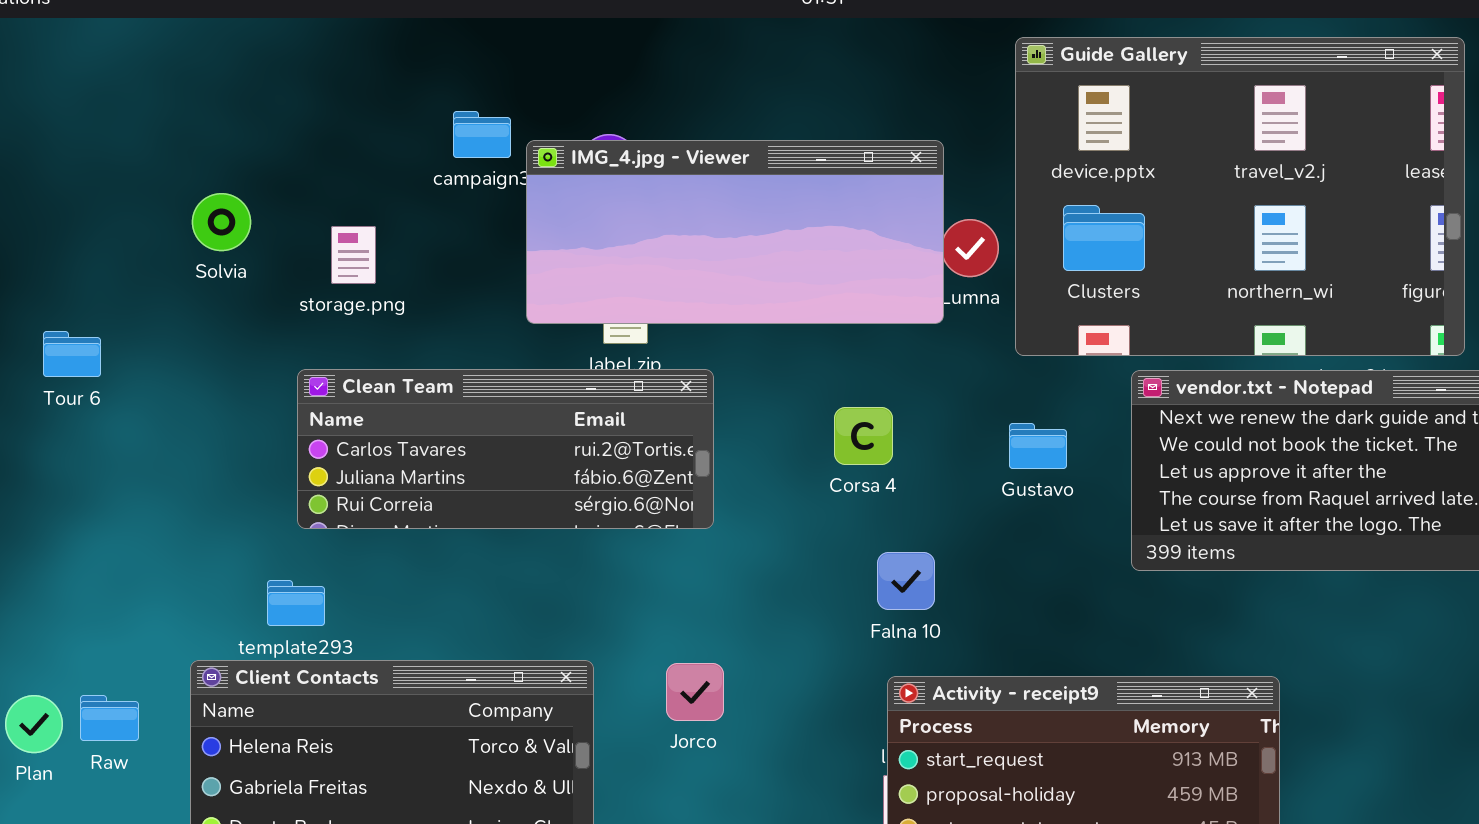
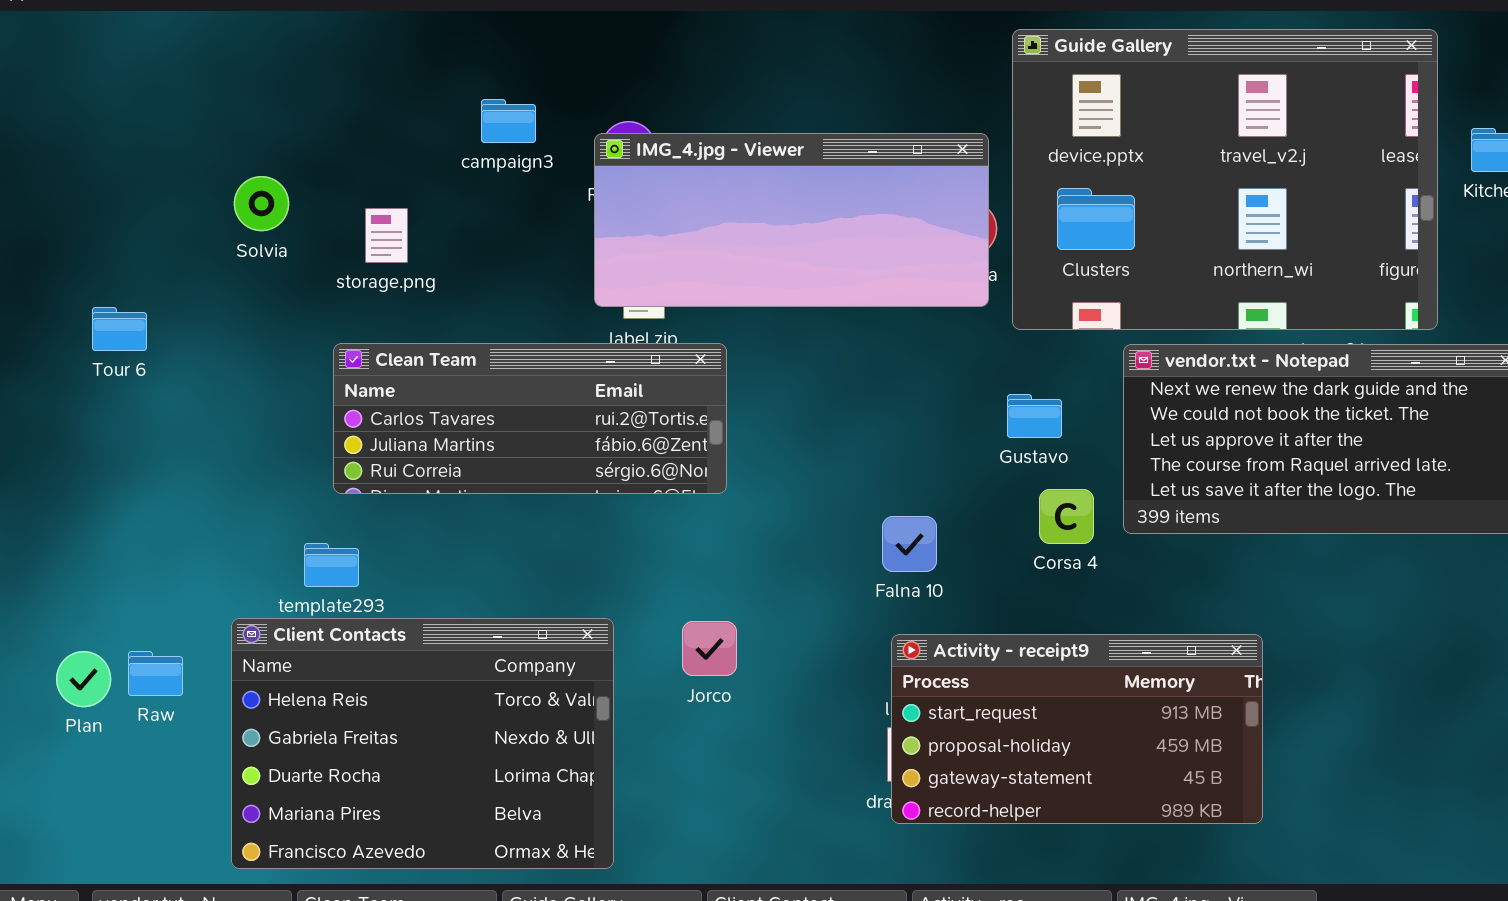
IMG_4.jpg - Viewer: [526,140,944,324] -> [594,133,989,307], moved
Corsa 4: [834,407,893,465] -> [1039,489,1094,544], moved

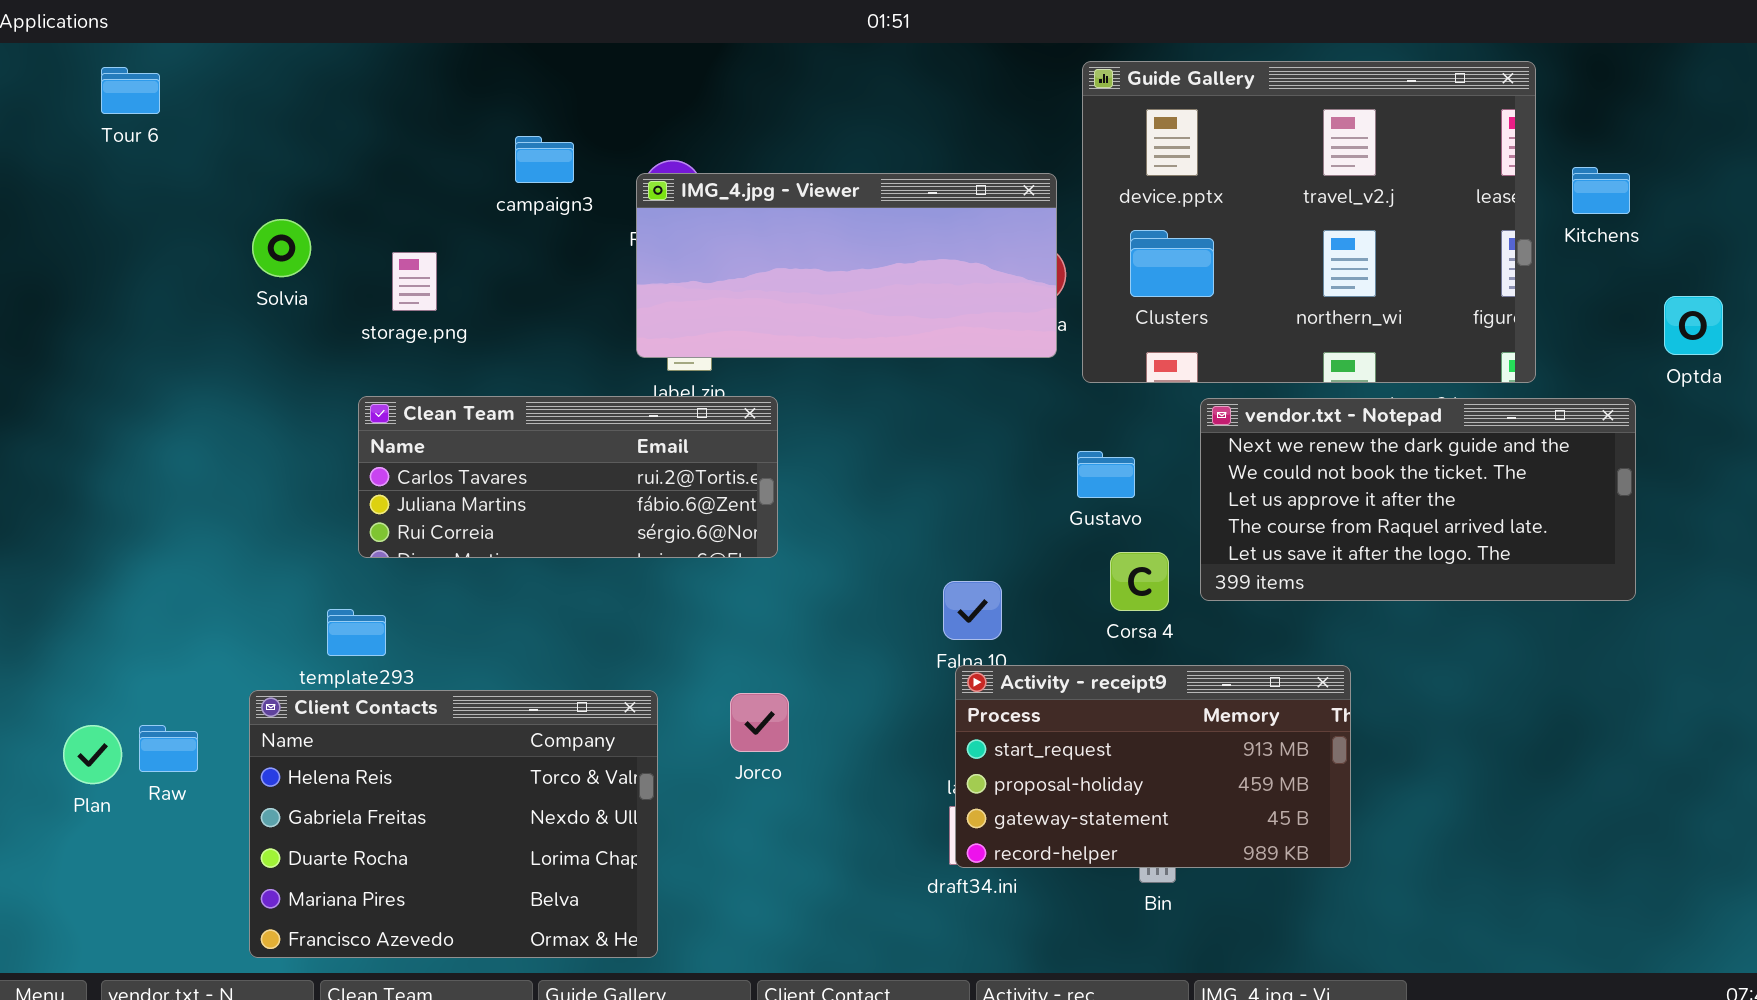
Tour 6: [92,307,147,351] -> [101,67,160,114], moved
Activity - receipt9: [891,634,1263,824] -> [955,665,1351,868], moved

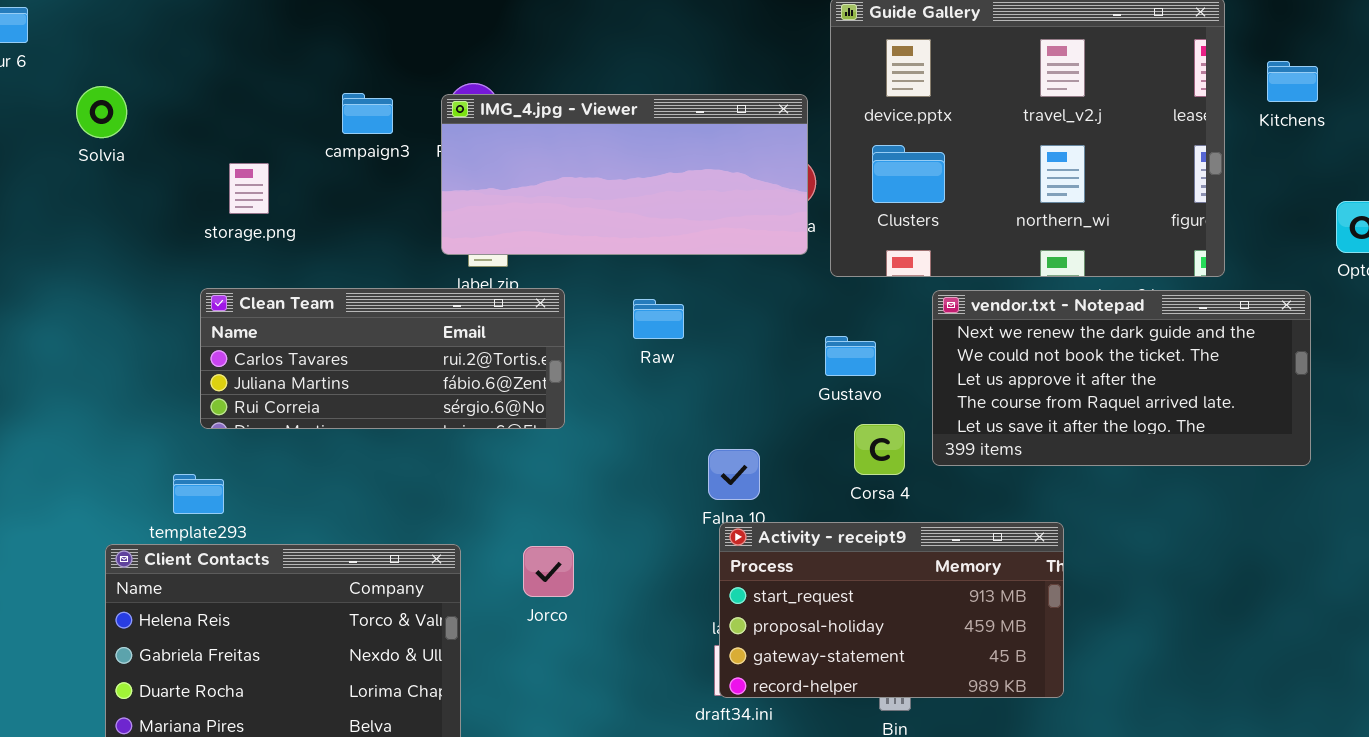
campaign3: [515,136,574,183] -> [342,93,393,134], moved
Kitchens: [1572,167,1630,214] -> [1267,61,1318,102], moved
Solvia: [252,219,311,277] -> [76,86,127,138], moved
Raw: [139,725,198,772] -> [633,299,684,339], moved

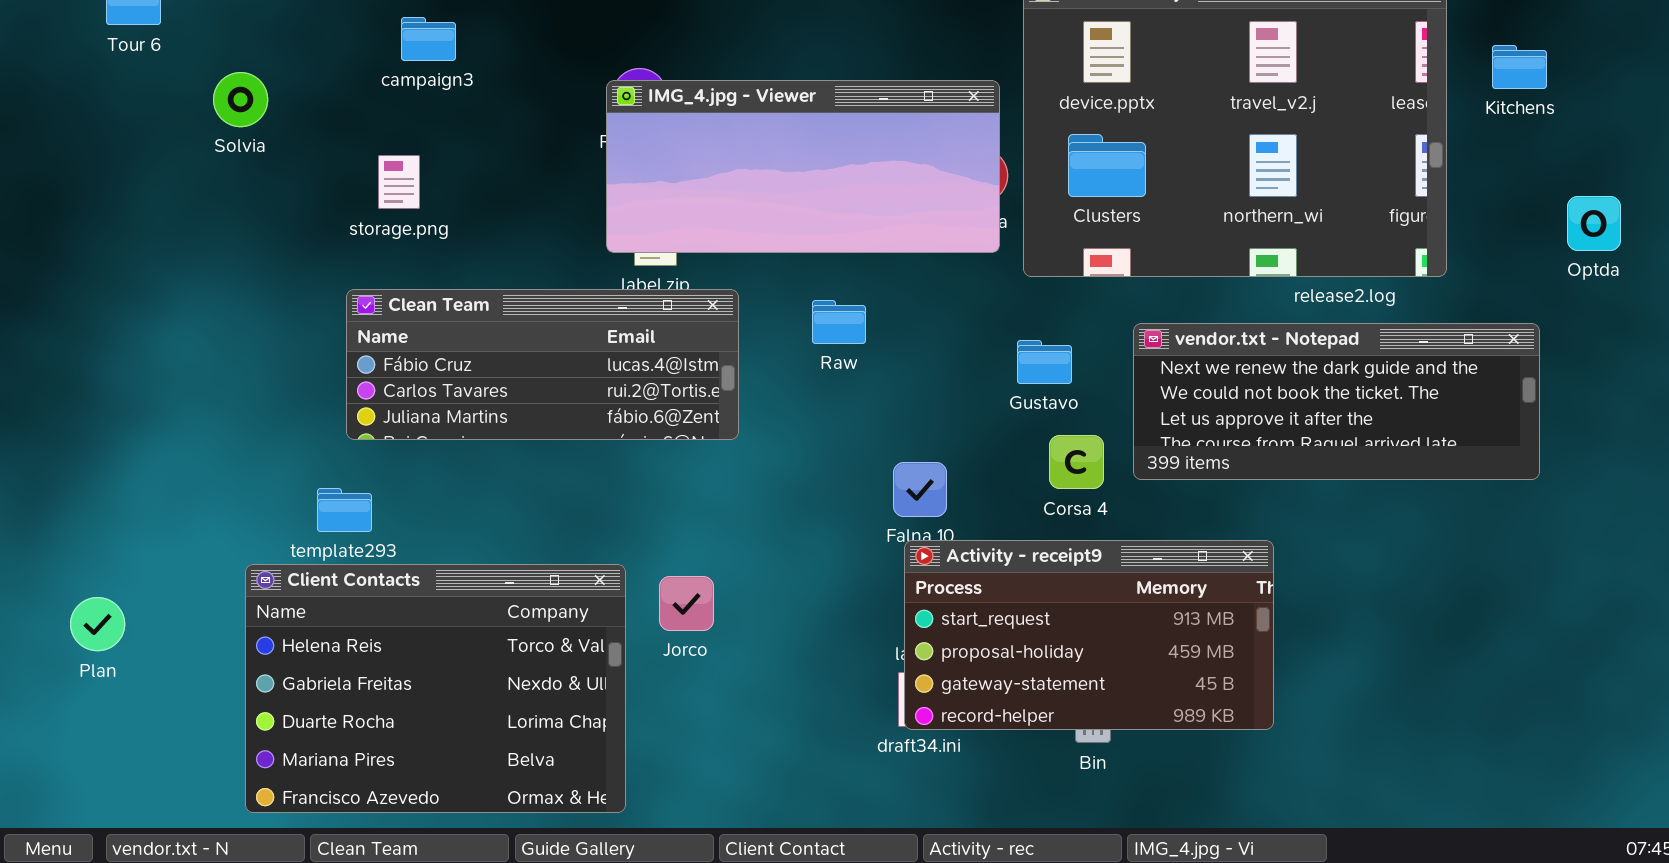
campaign3: [342,93,393,134] -> [401,17,456,61], moved
Clean Team: [200,288,565,429] -> [346,289,739,440], scrolled up 1 row
vendor.txt - Notepad: [932,290,1311,466] -> [1133,323,1540,480], resized
Jorco: [523,546,574,597] -> [659,576,714,631], moved

